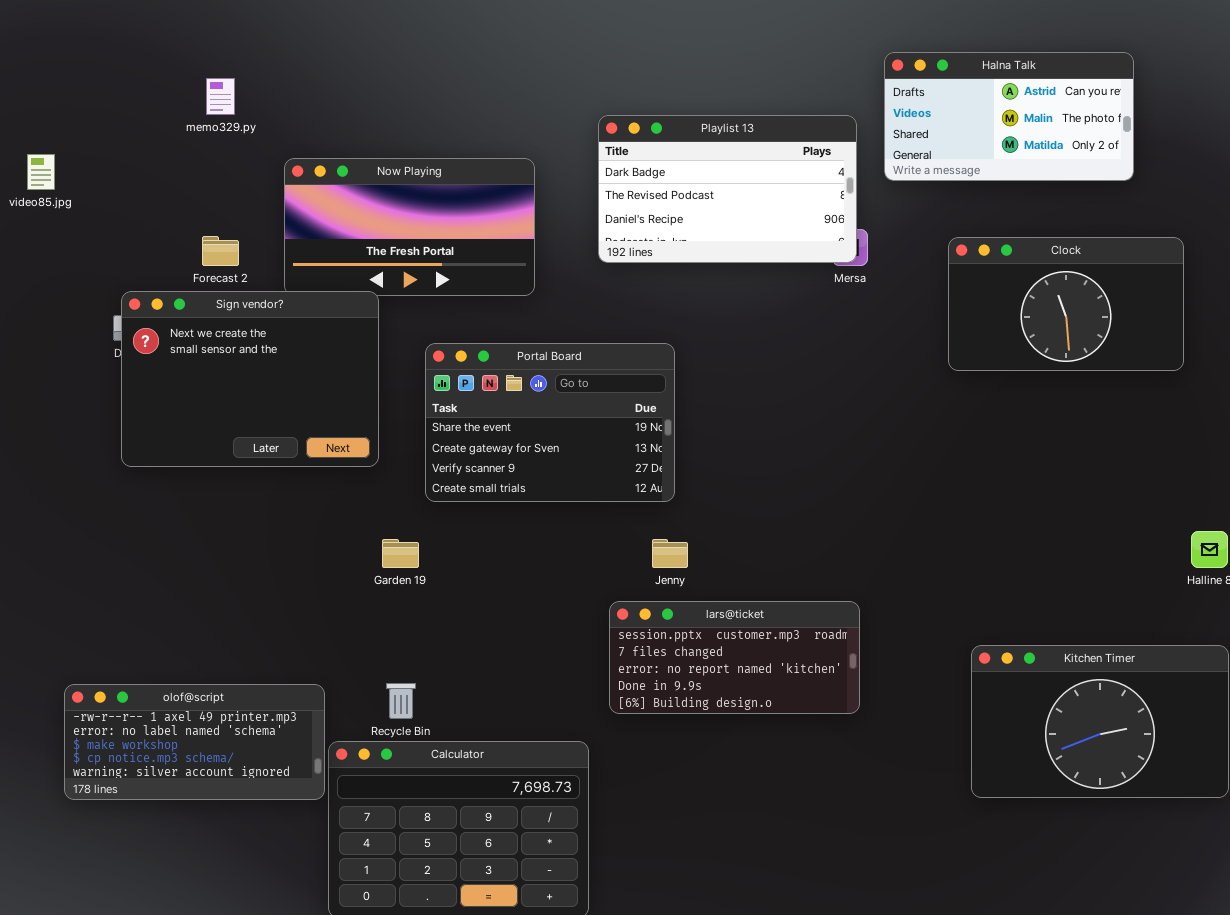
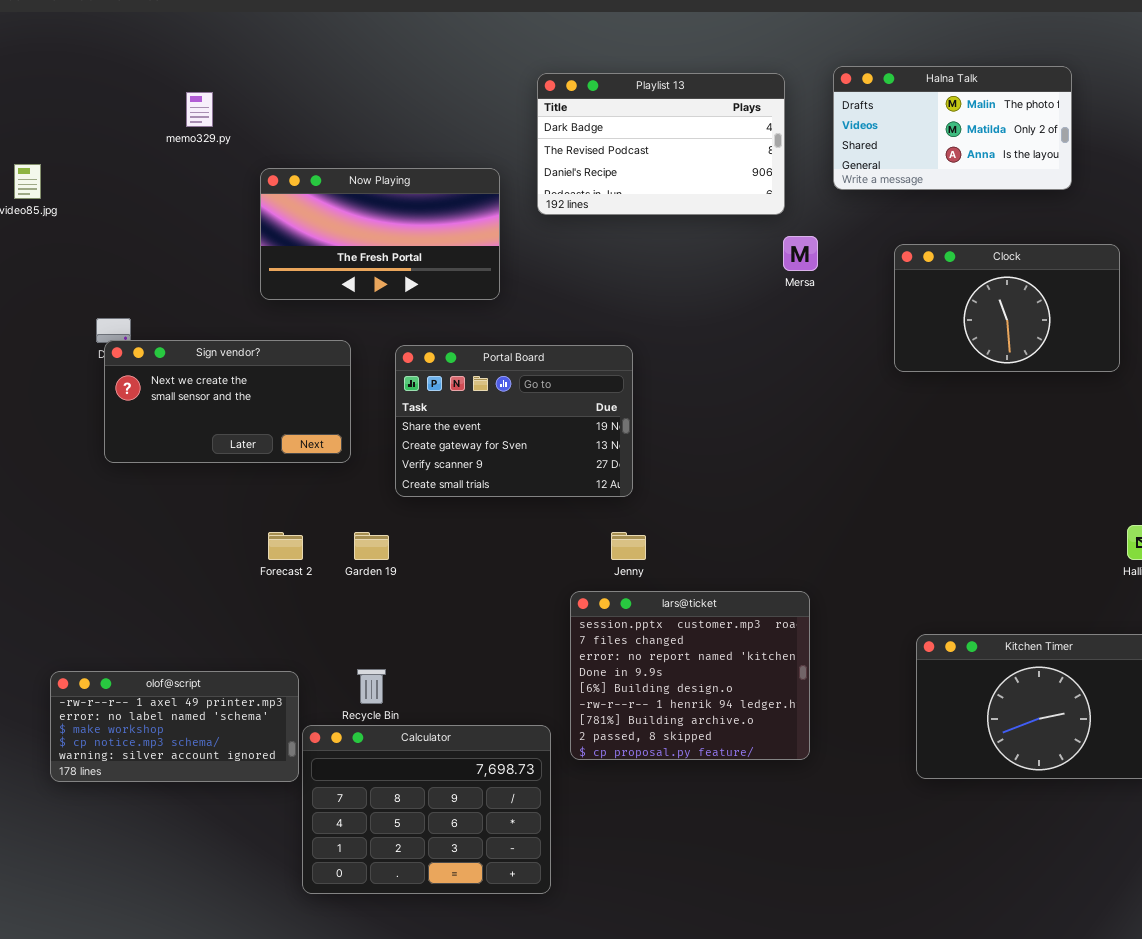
Halna Talk: [884,52,1134,181] -> [833,66,1072,190], scrolled down 1 row
Playlist 13: [598,115,857,263] -> [537,73,785,215], moved
Forecast 2: [202,236,239,266] -> [268,532,303,560], moved
Sign vendor?: [121,291,379,467] -> [104,340,351,463], resized
lars@ticket: [609,601,860,714] -> [570,591,810,760], resized

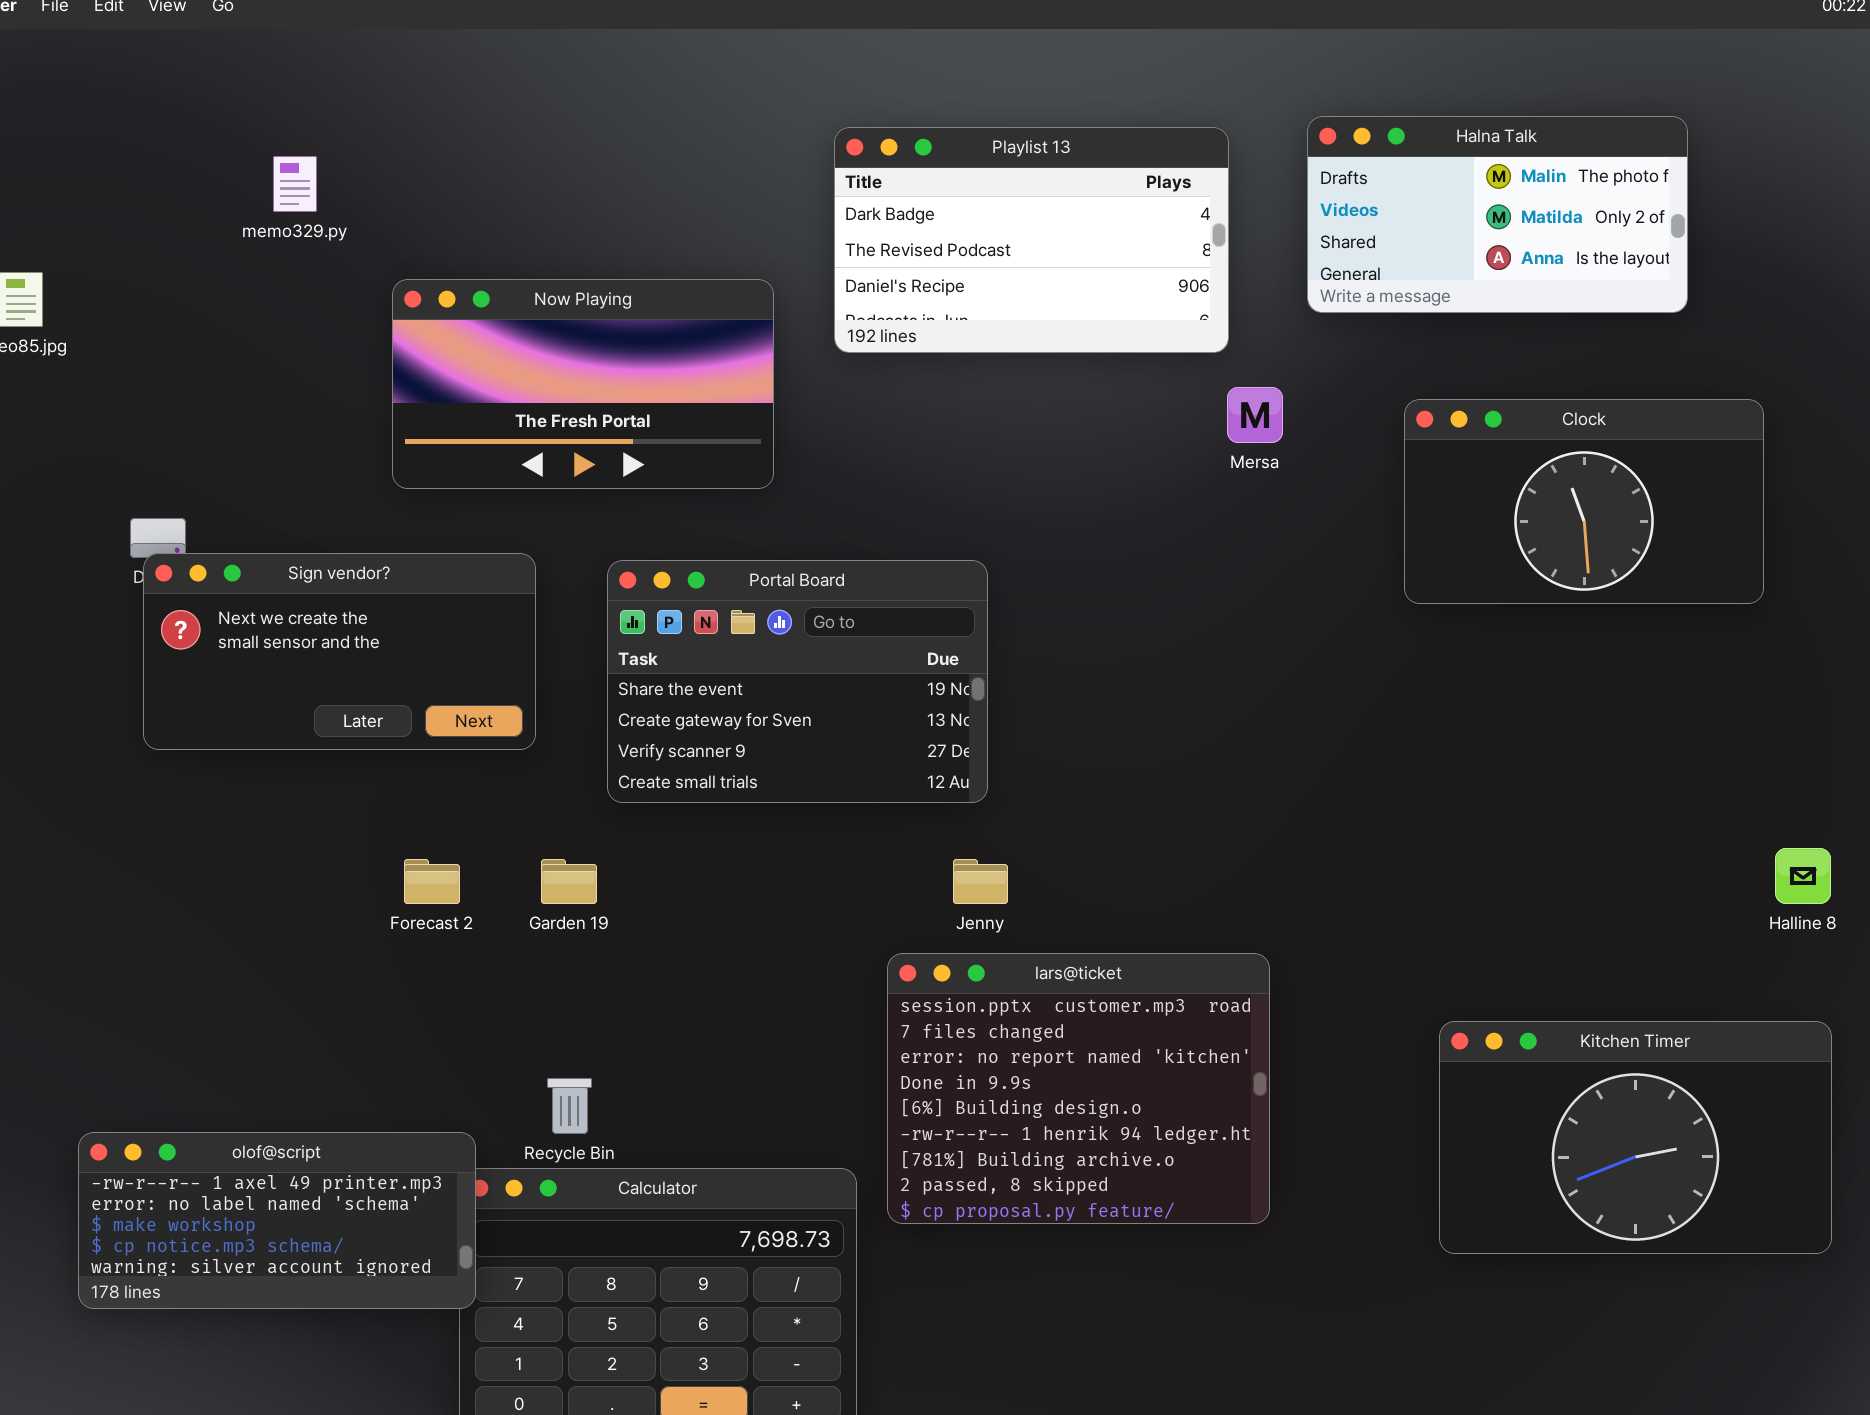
olof@script: [50,671,299,782] -> [78,1132,476,1309], moved

